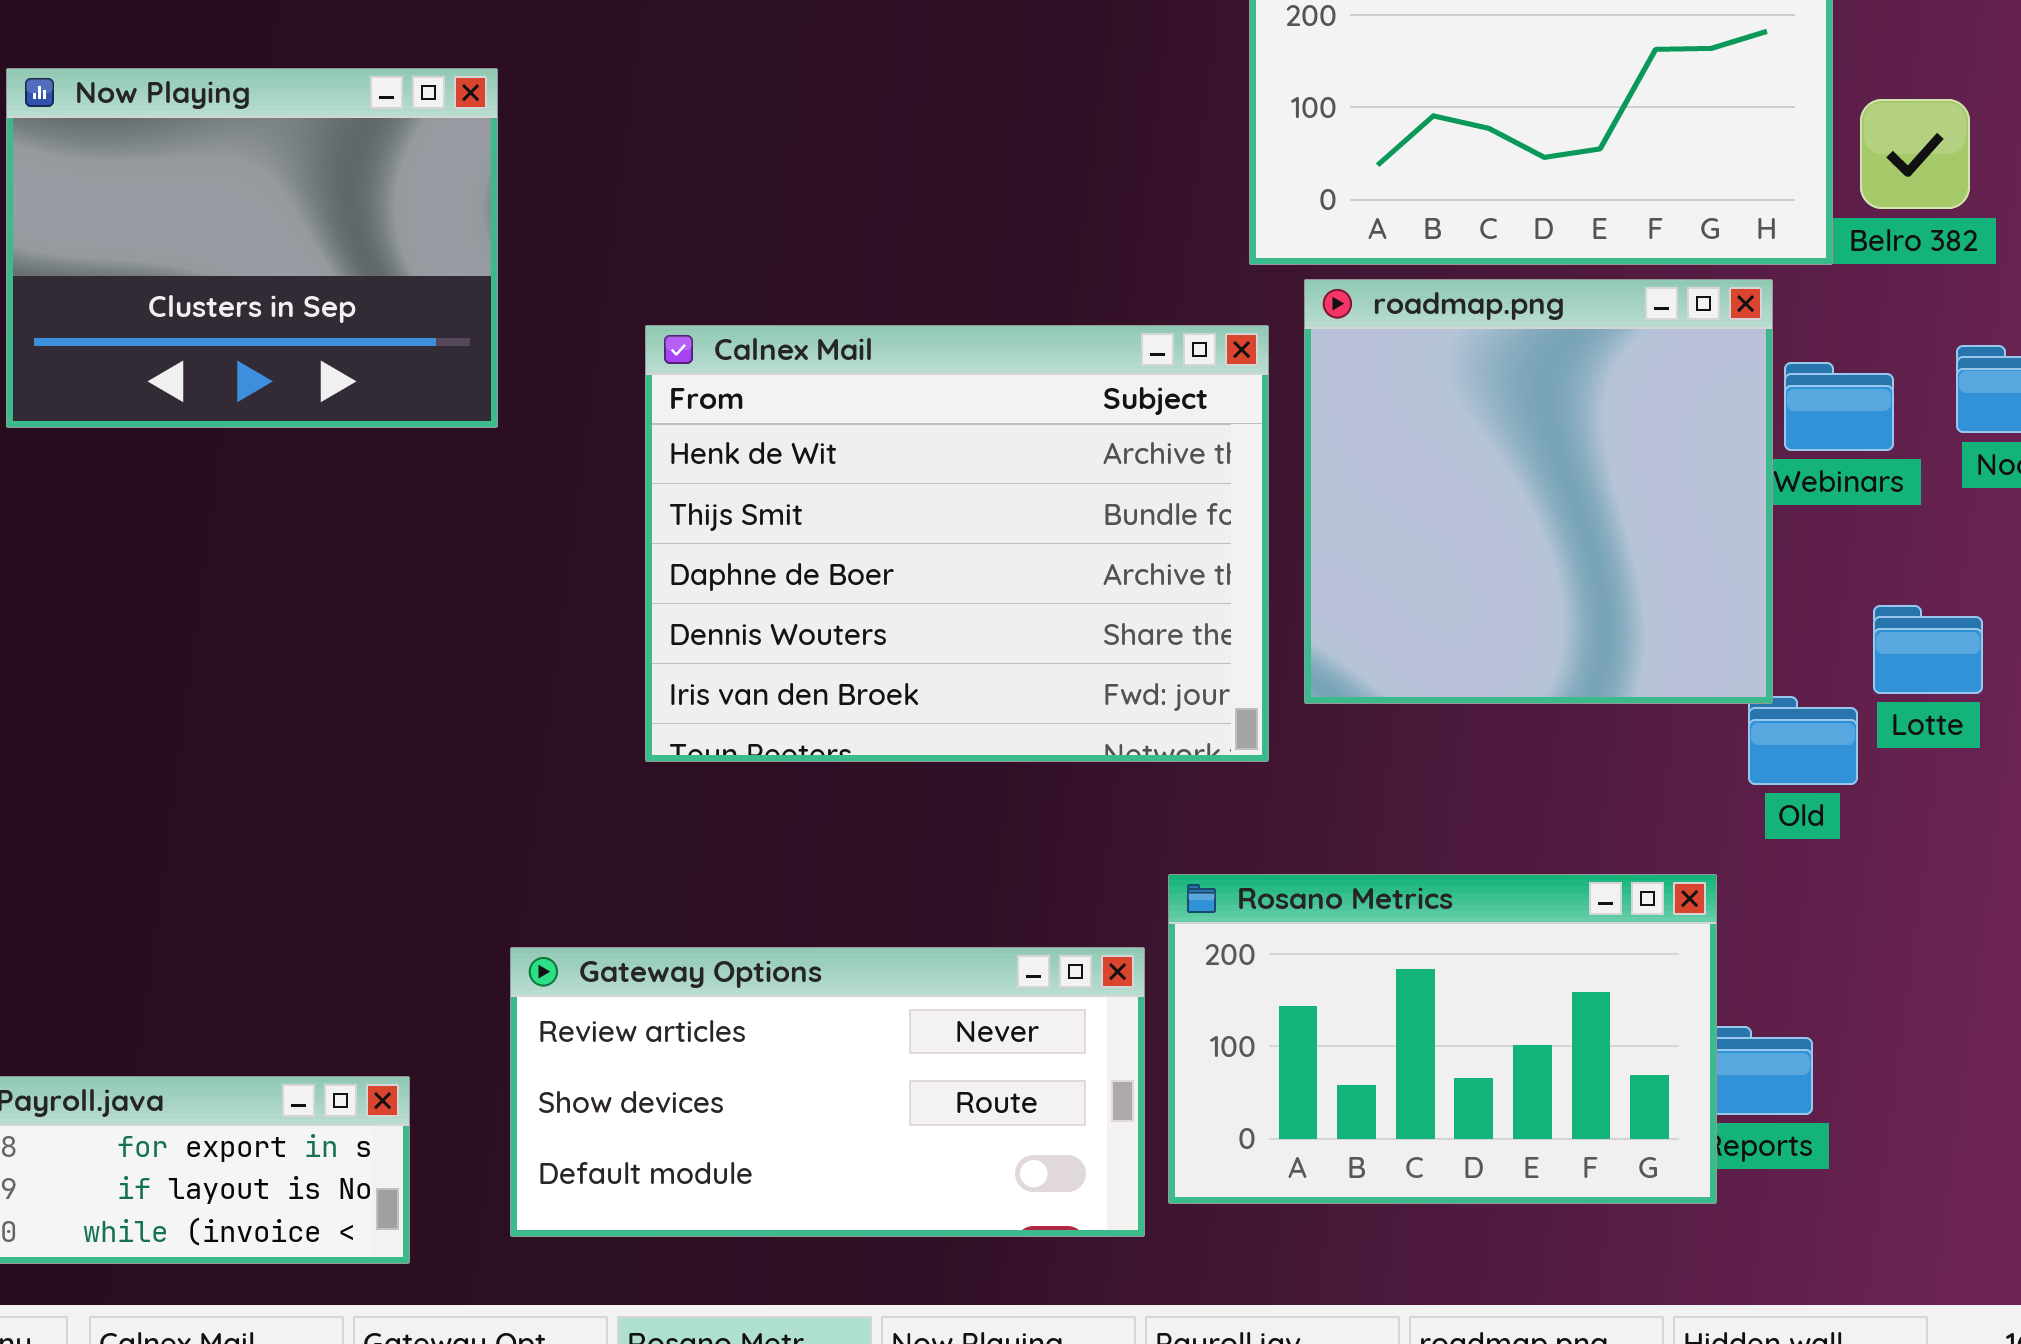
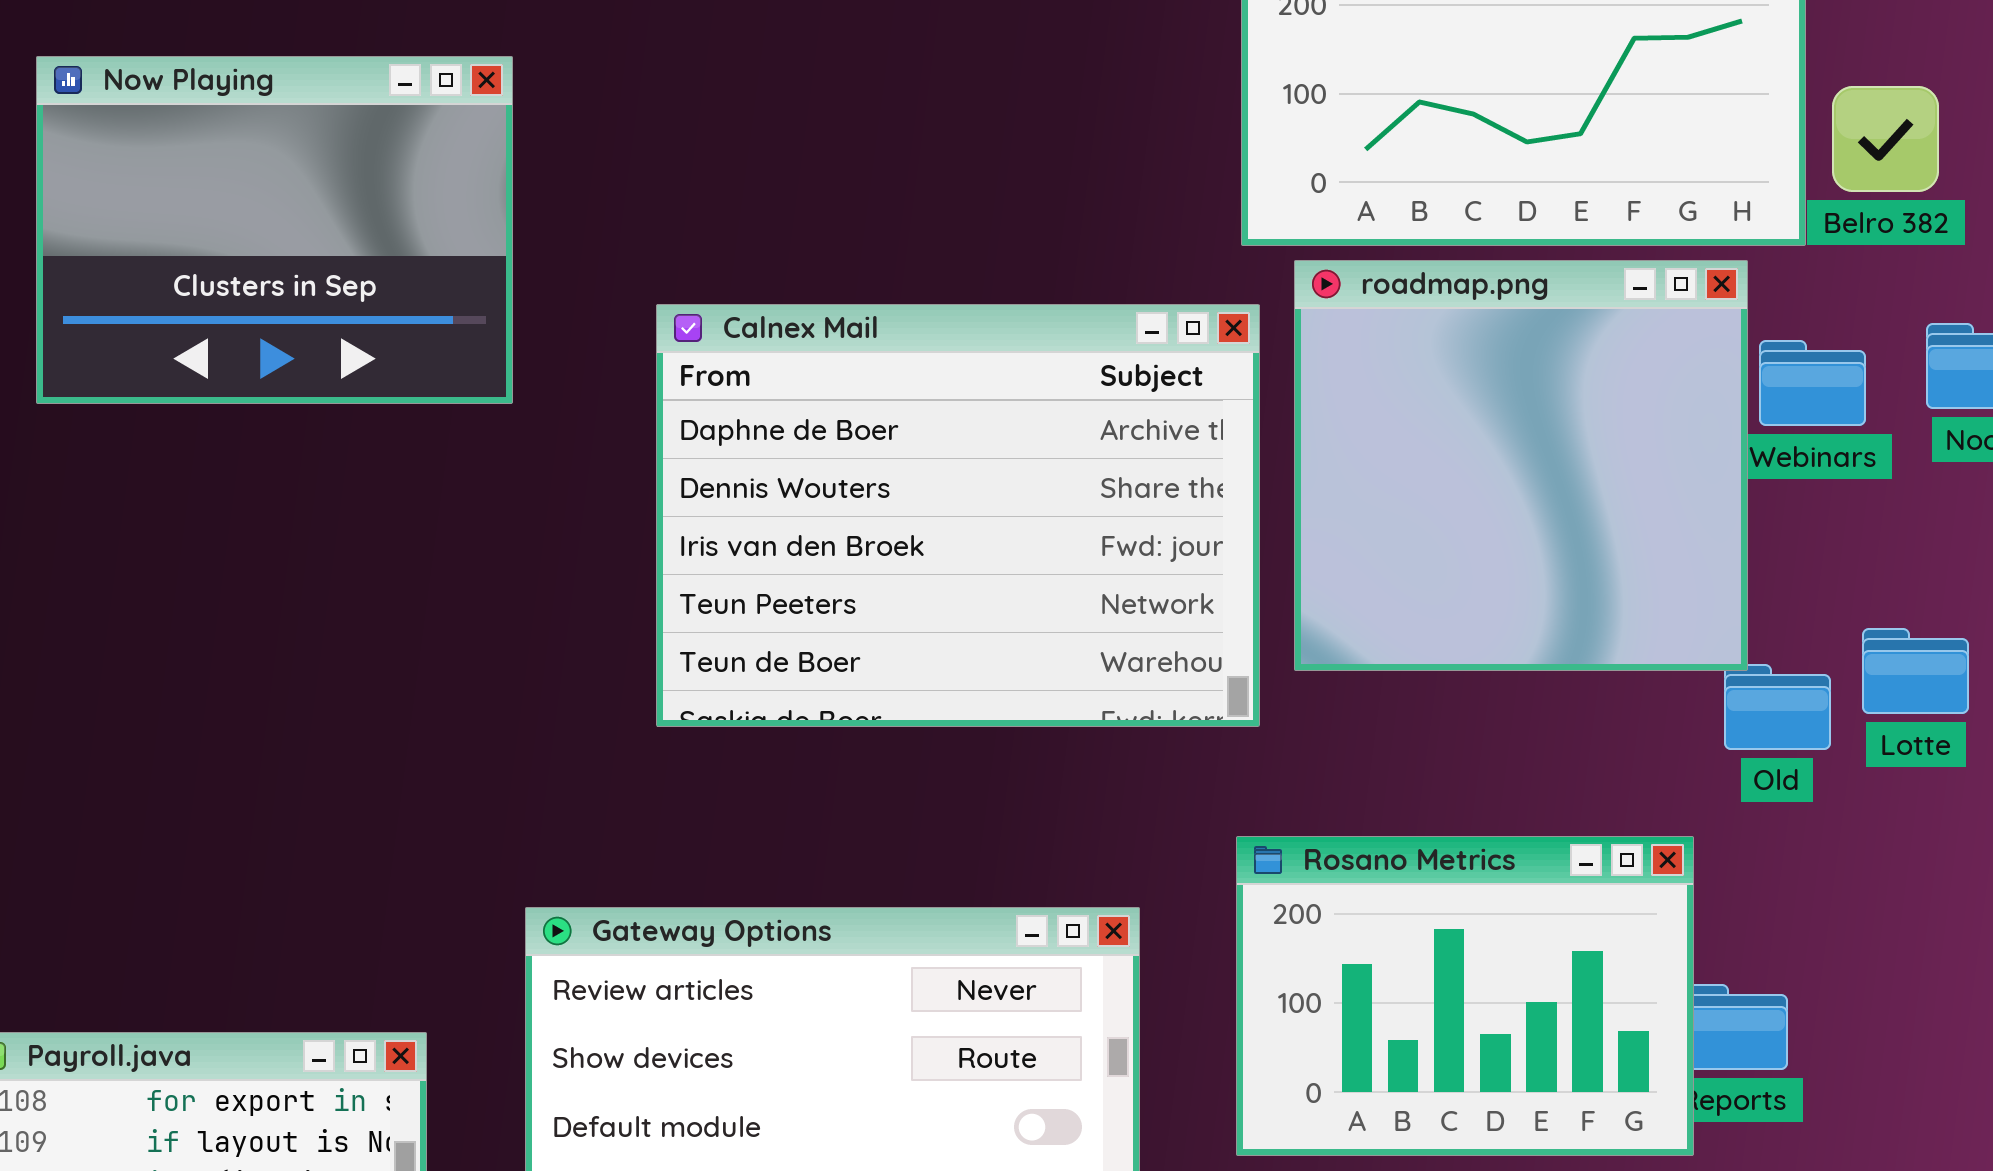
Calnex Mail: [645,325,1269,762] -> [656,304,1260,727], scrolled down 2 rows
Lotte: [1873,605,1983,694] -> [1862,628,1969,714], moved
Rosano Metrics: [1168,874,1717,1204] -> [1236,836,1694,1156], resized

